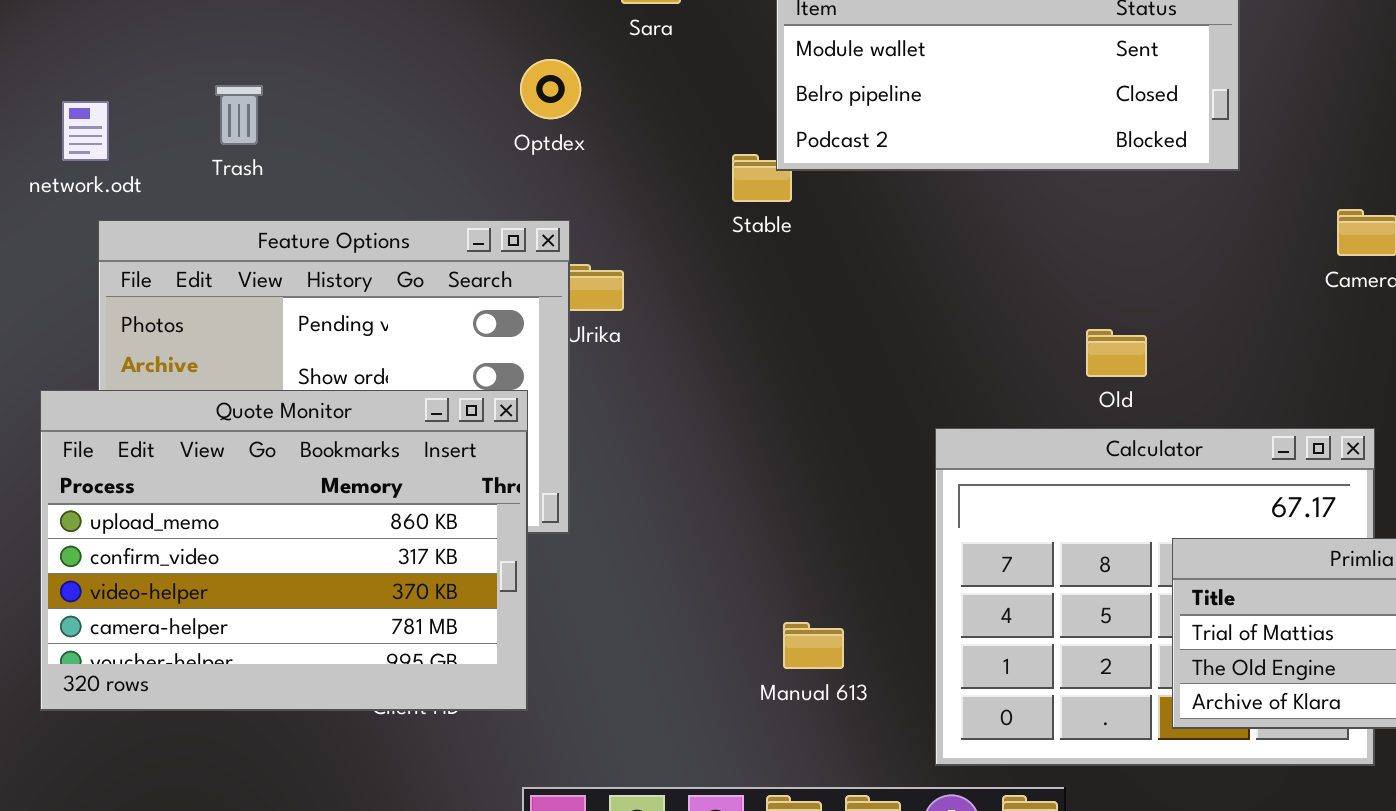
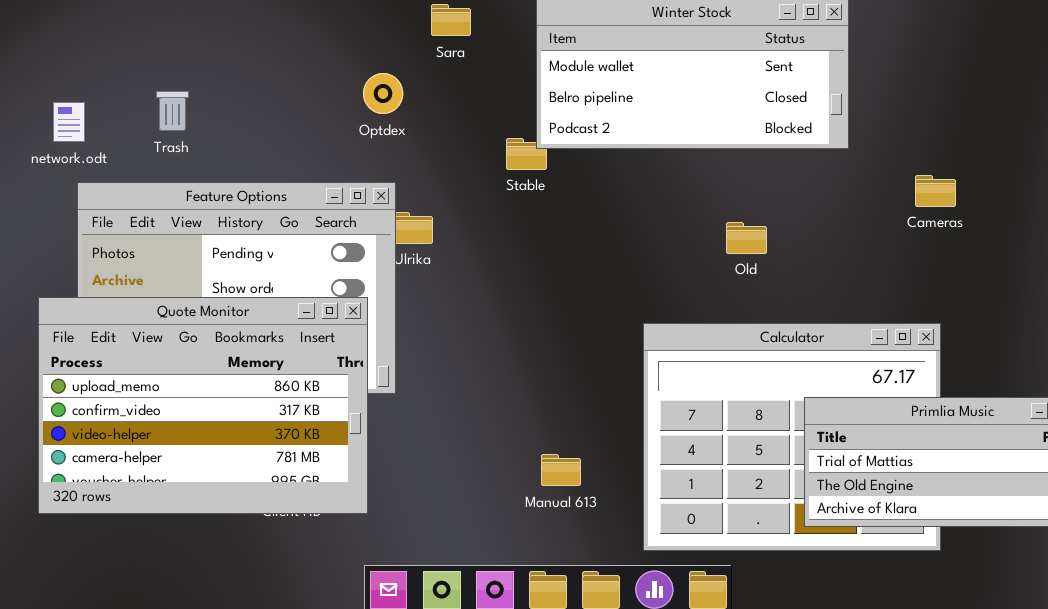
Old: [1086,329,1147,377] -> [726,222,767,254], moved

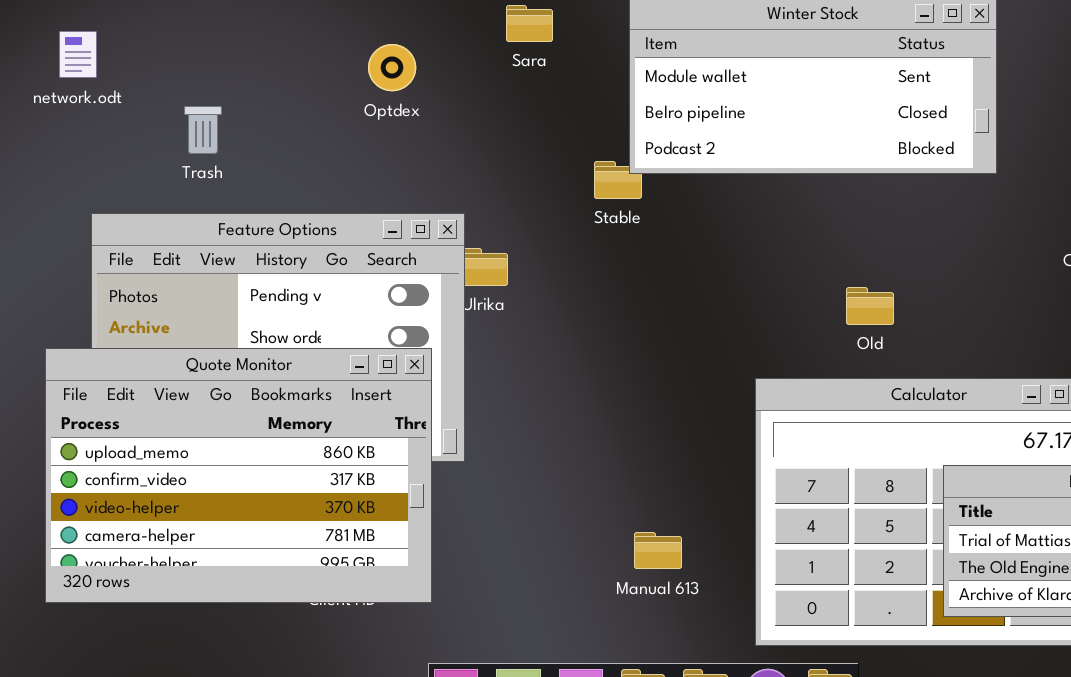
Optdex: [363,73,403,114] -> [368,44,416,91], moved
network.odt: [53,102,85,142] -> [59,31,97,78], moved
Old: [726,222,767,254] -> [846,287,894,325], moved

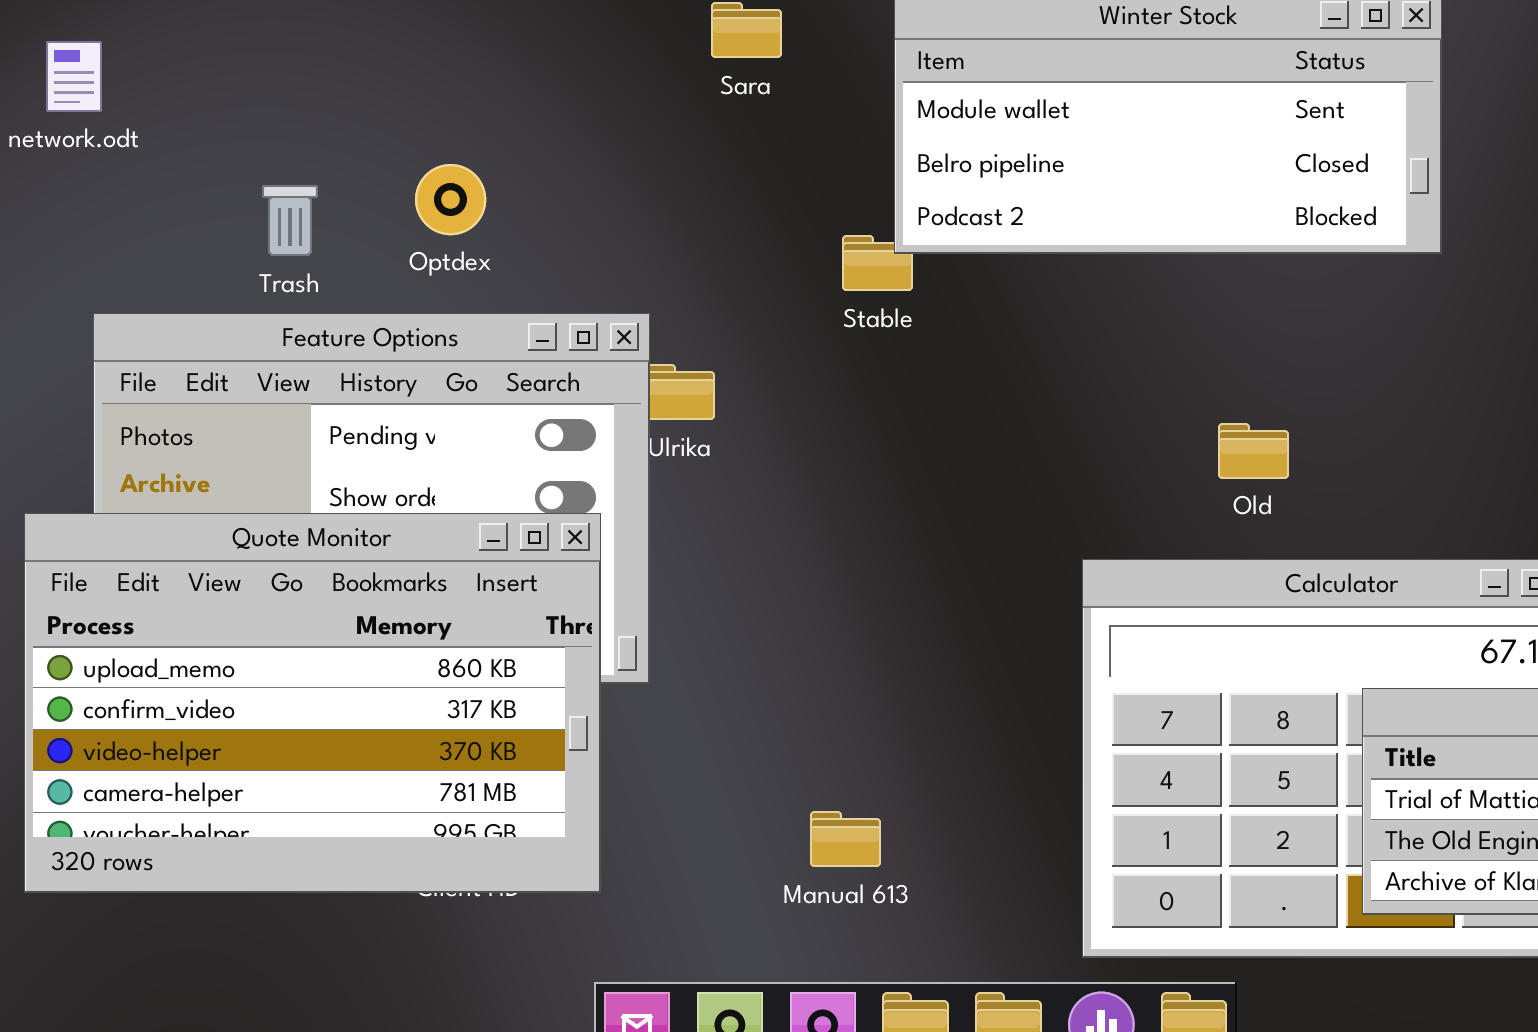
Optdex: [368,44,416,91] -> [415,164,486,235], moved
Trash: [184,106,222,154] -> [262,185,318,256], moved
Manual 613: [634,532,682,569] -> [810,811,881,867], moved

